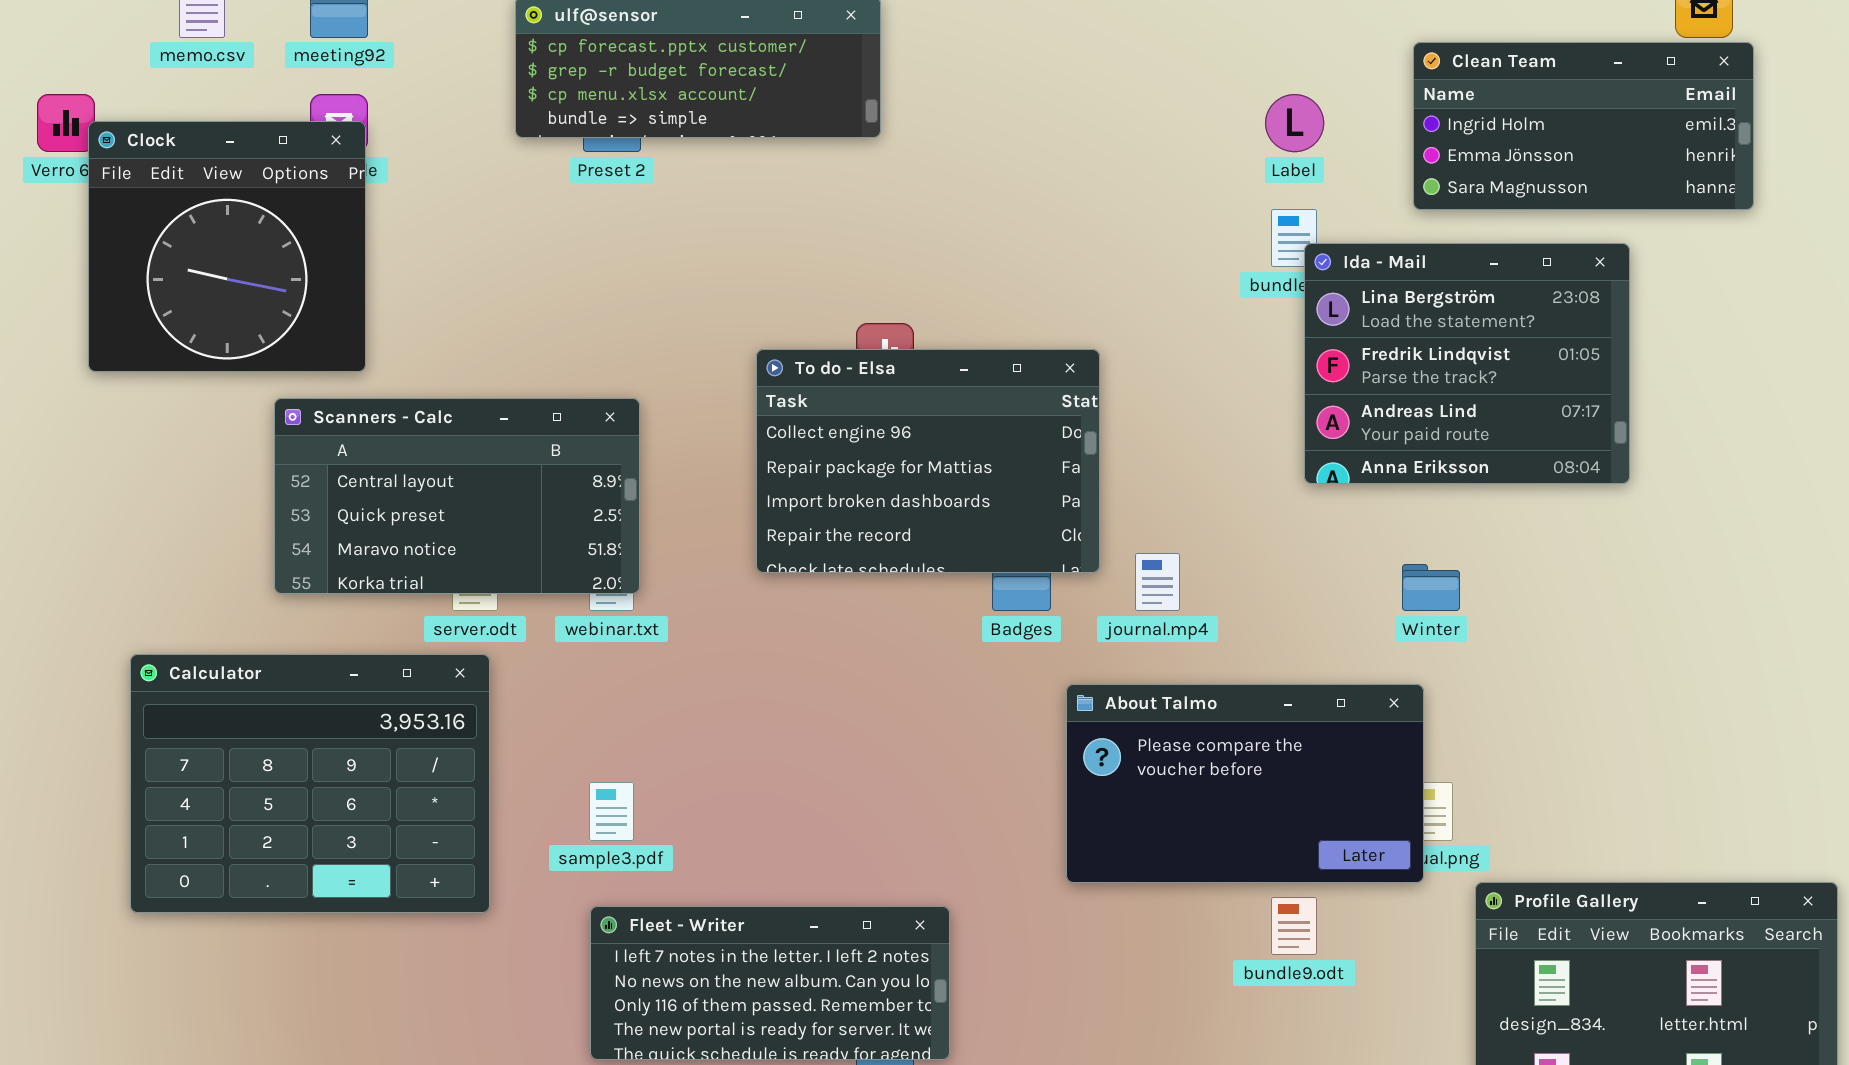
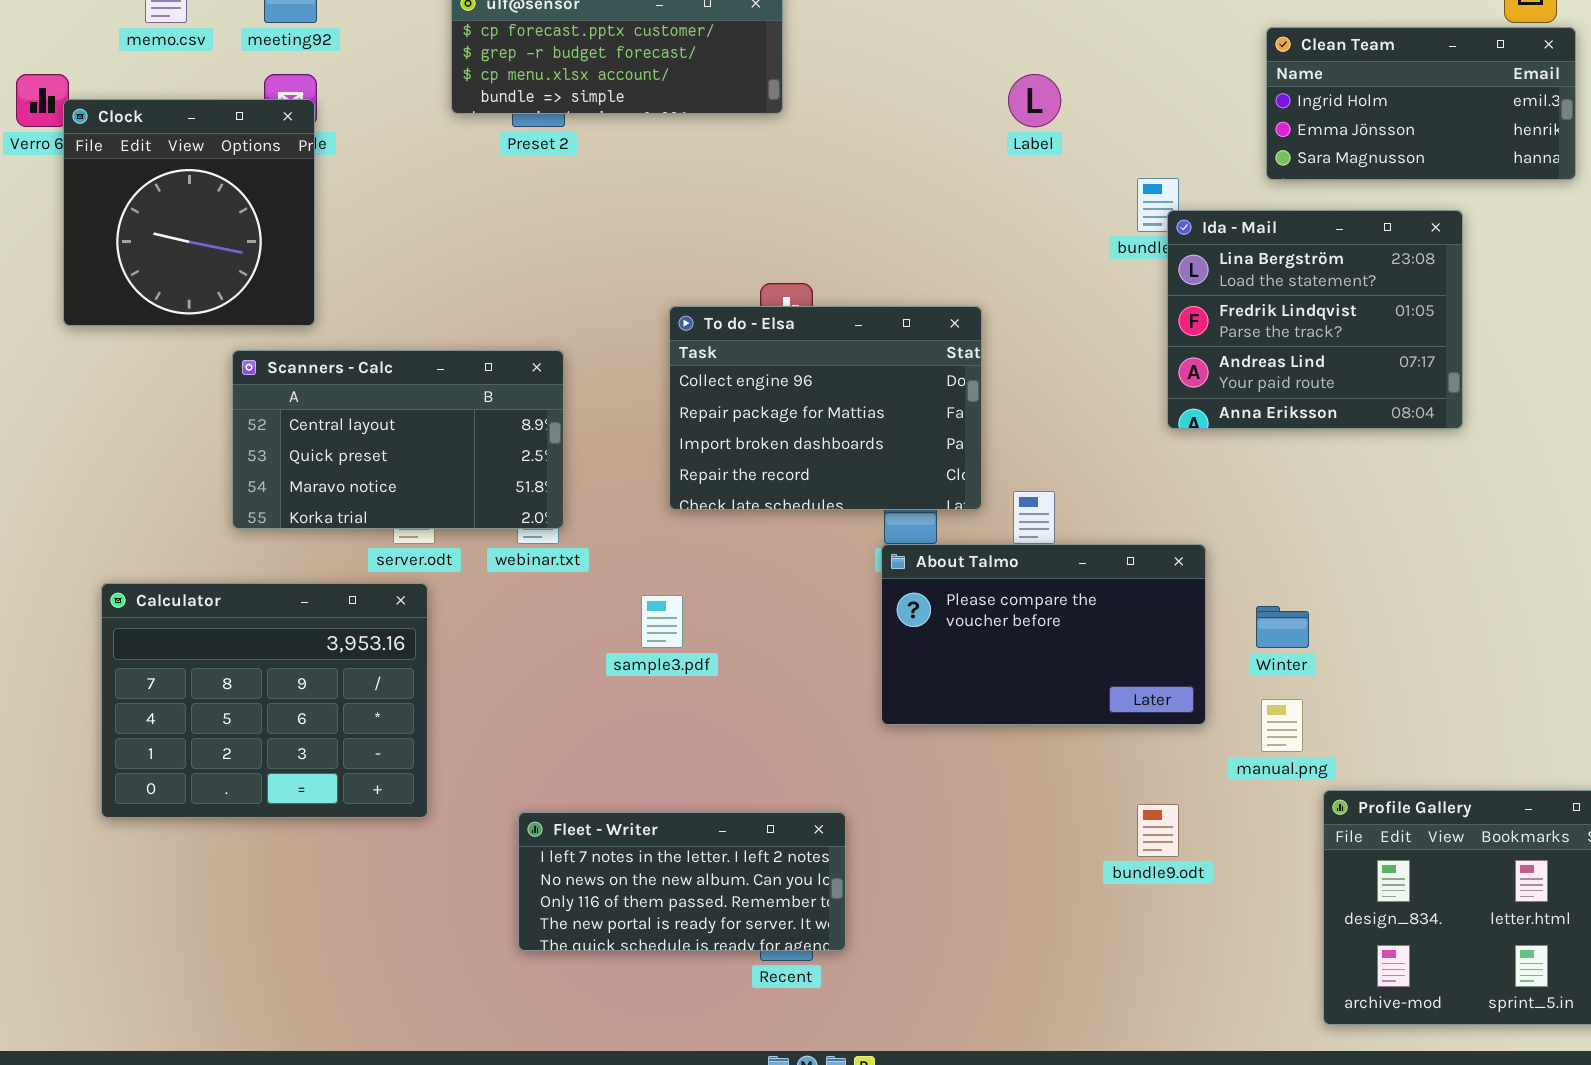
Label: [1265,94,1324,152] -> [1008,74,1061,127], moved
Winter: [1402,564,1460,611] -> [1256,606,1309,648], moved
About Talmo: [1066,684,1424,883] -> [881,544,1206,725], moved
sample3.pdf: [589,782,634,841] -> [641,595,683,648], moved

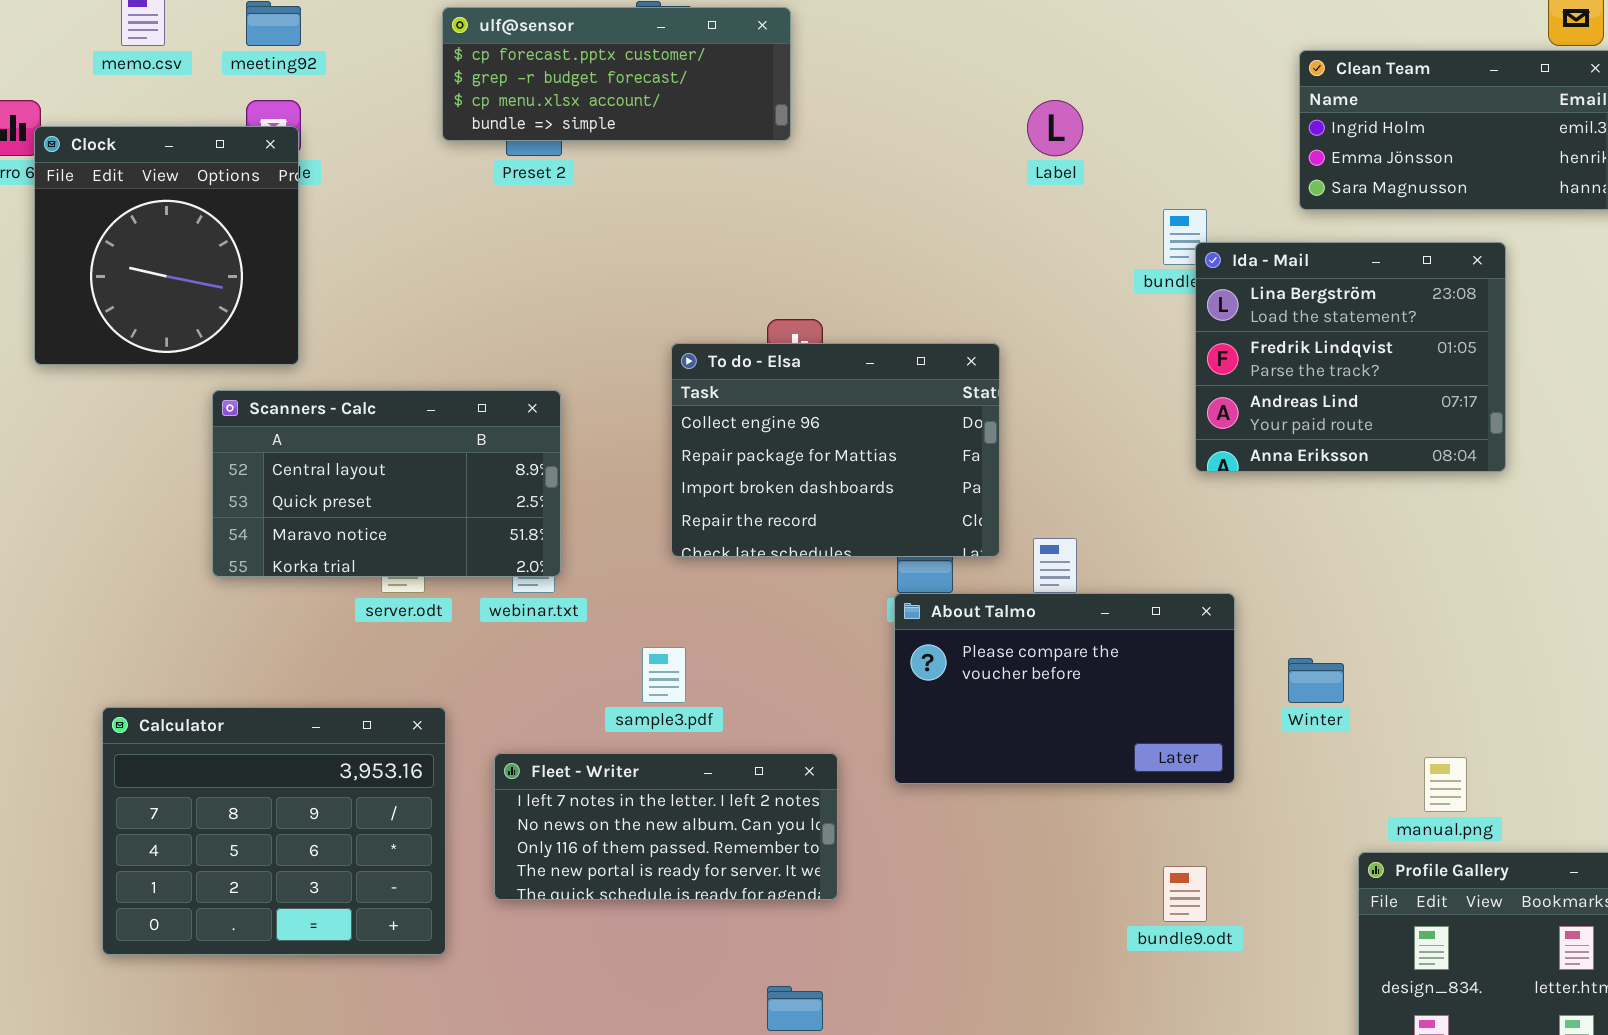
Calculator: [101,583,428,818] -> [102,707,446,955], moved
manual.png: [1261,699,1303,752] -> [1424,757,1467,812], moved
Fleet - Writer: [518,812,846,951] -> [494,753,838,900], moved

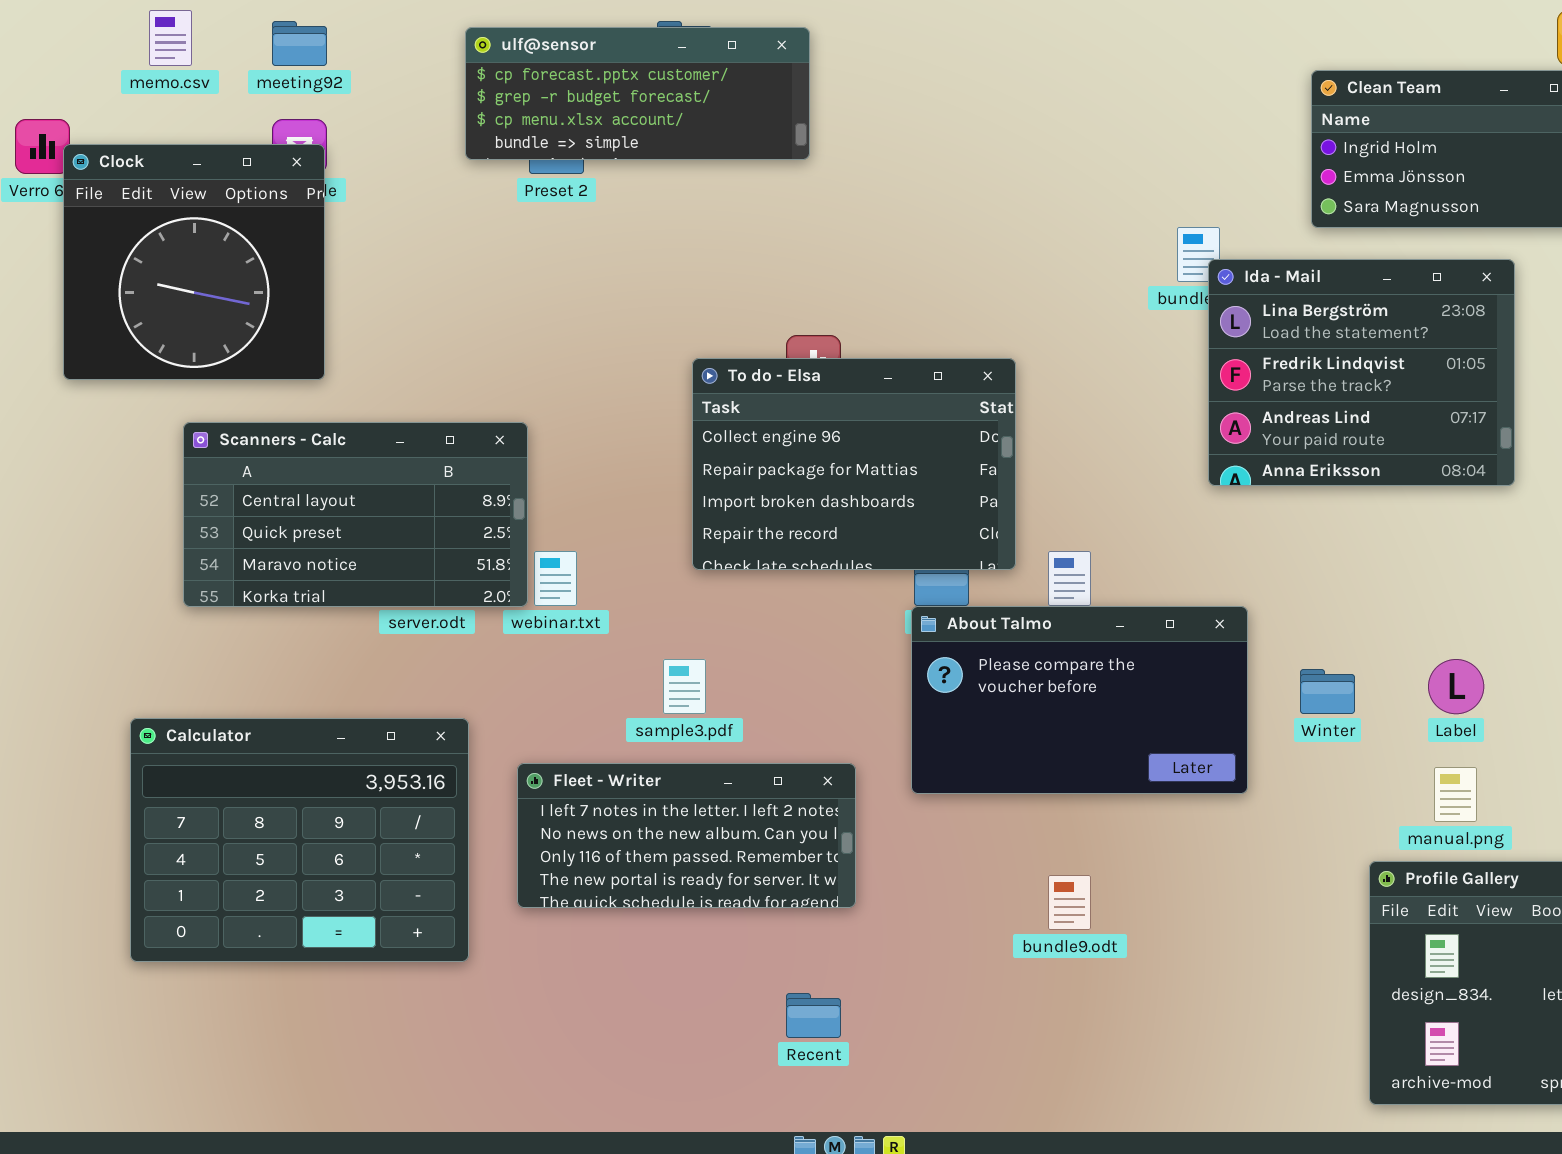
Label: [1027,100,1083,156] -> [1428,659,1484,714], moved
Scanners - Calc: [212,390,561,577] -> [183,422,528,607], moved
bundle9.odt: [1163,866,1207,922] -> [1048,875,1091,930], moved

